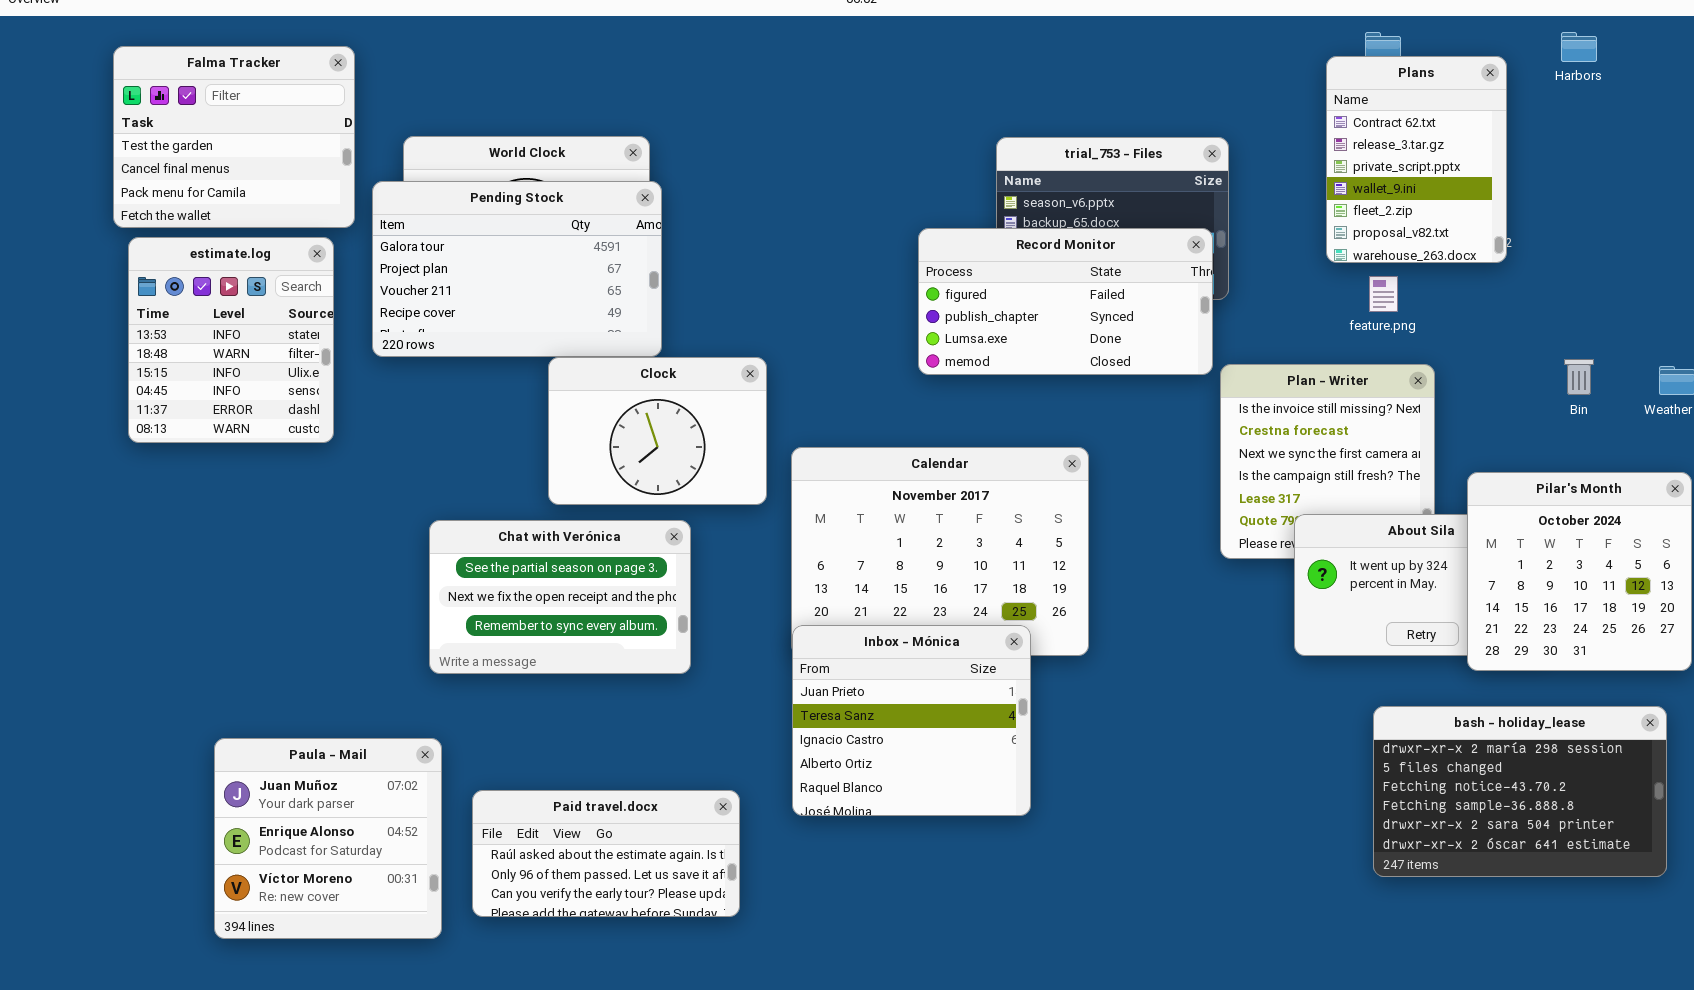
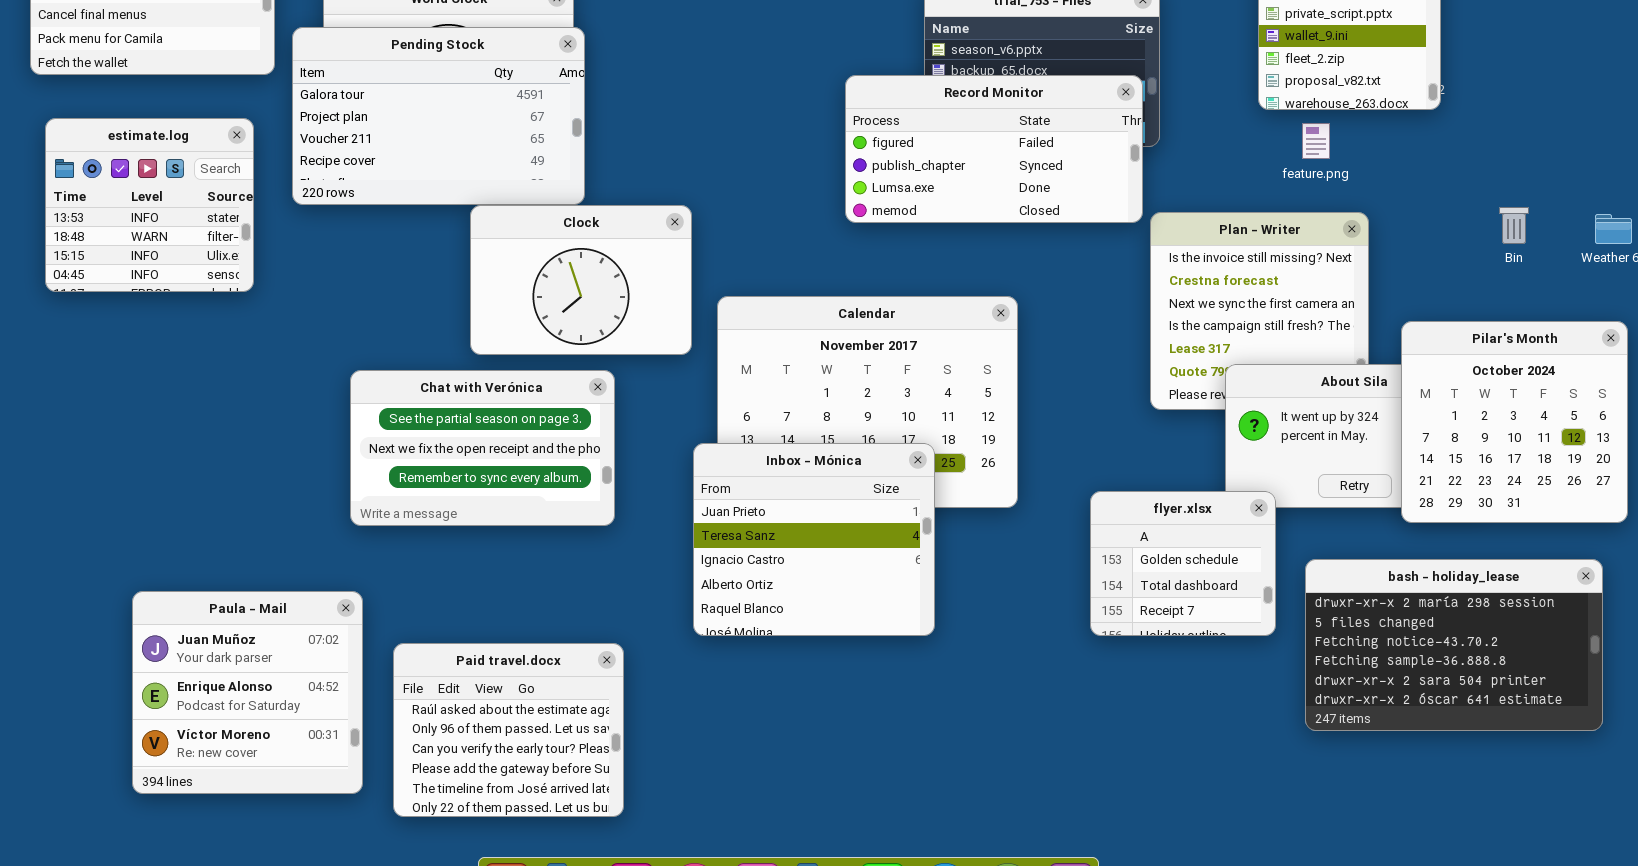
estimate.log: [128,237,334,443] -> [45,118,254,292], resized
Inbox - Mónica: [792,625,1031,816] -> [693,443,935,636], moved
flyer.xlsx: none -> [1090,491,1276,636], opened
Paid travel.docx: [472,790,740,917] -> [393,643,624,817], resized

